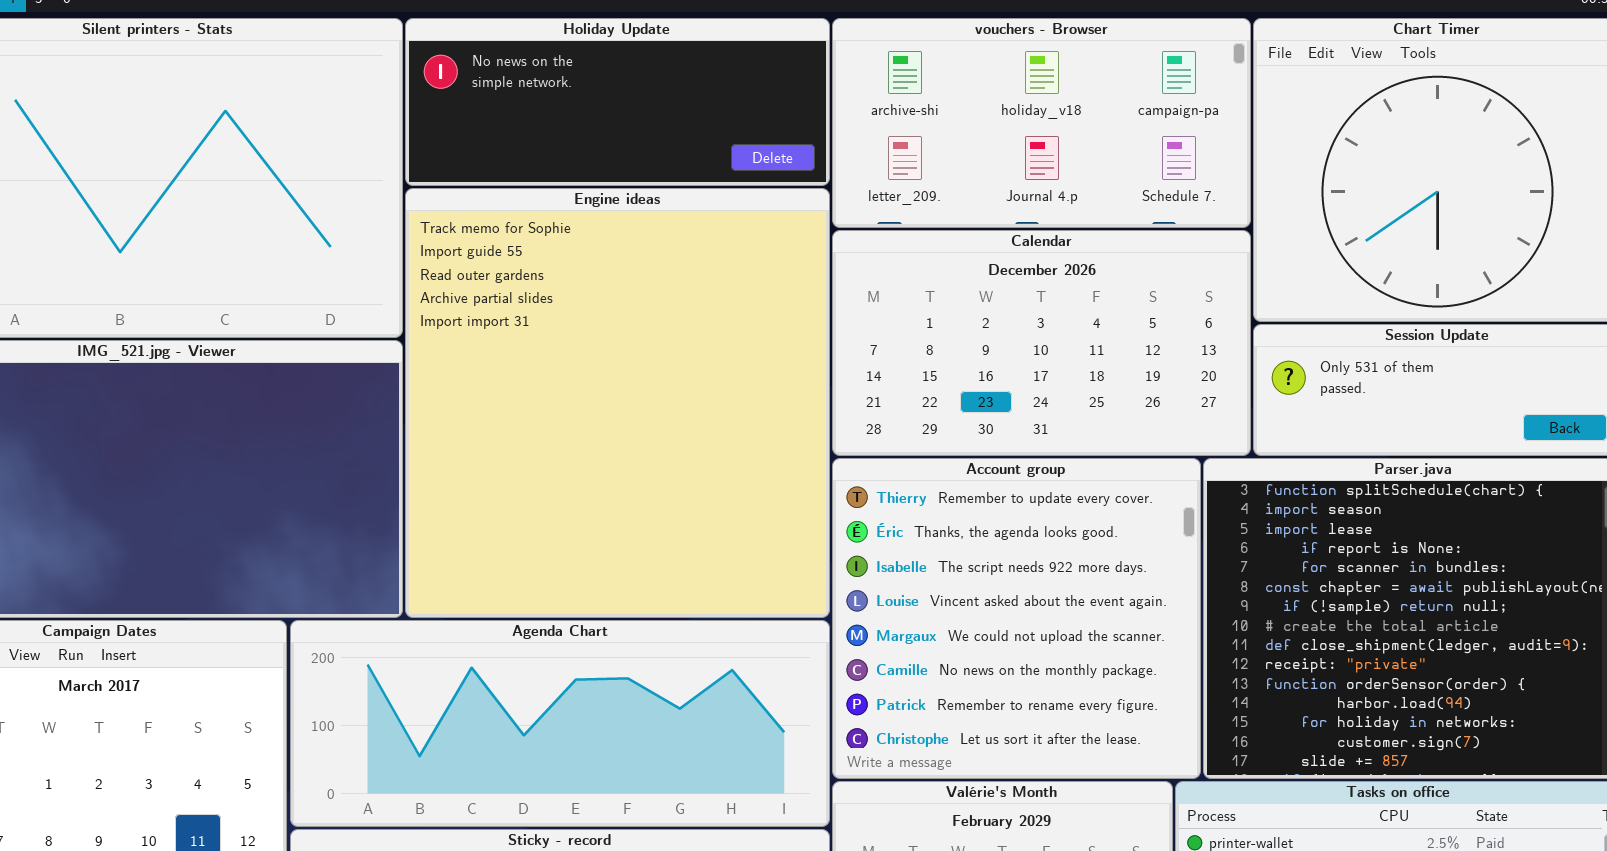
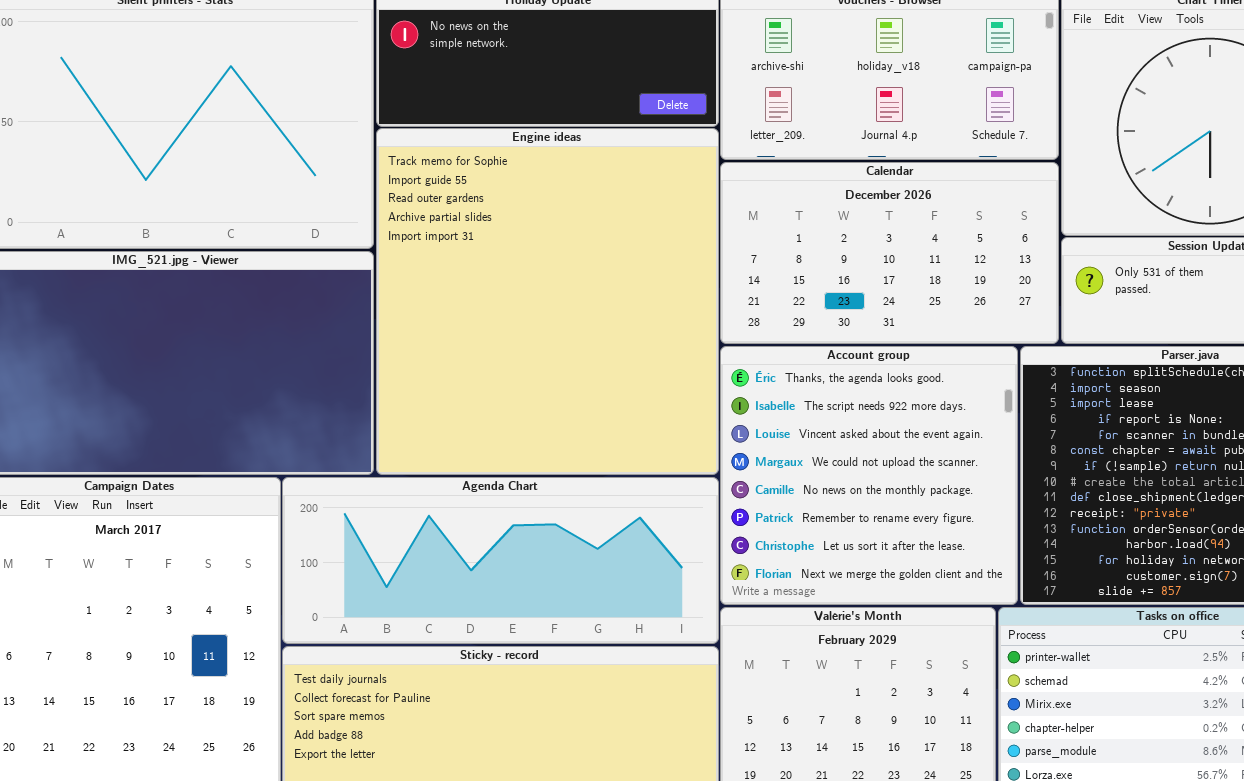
Account group: [832,458,1201,779] -> [720,346,1018,605], scrolled down 1 row

